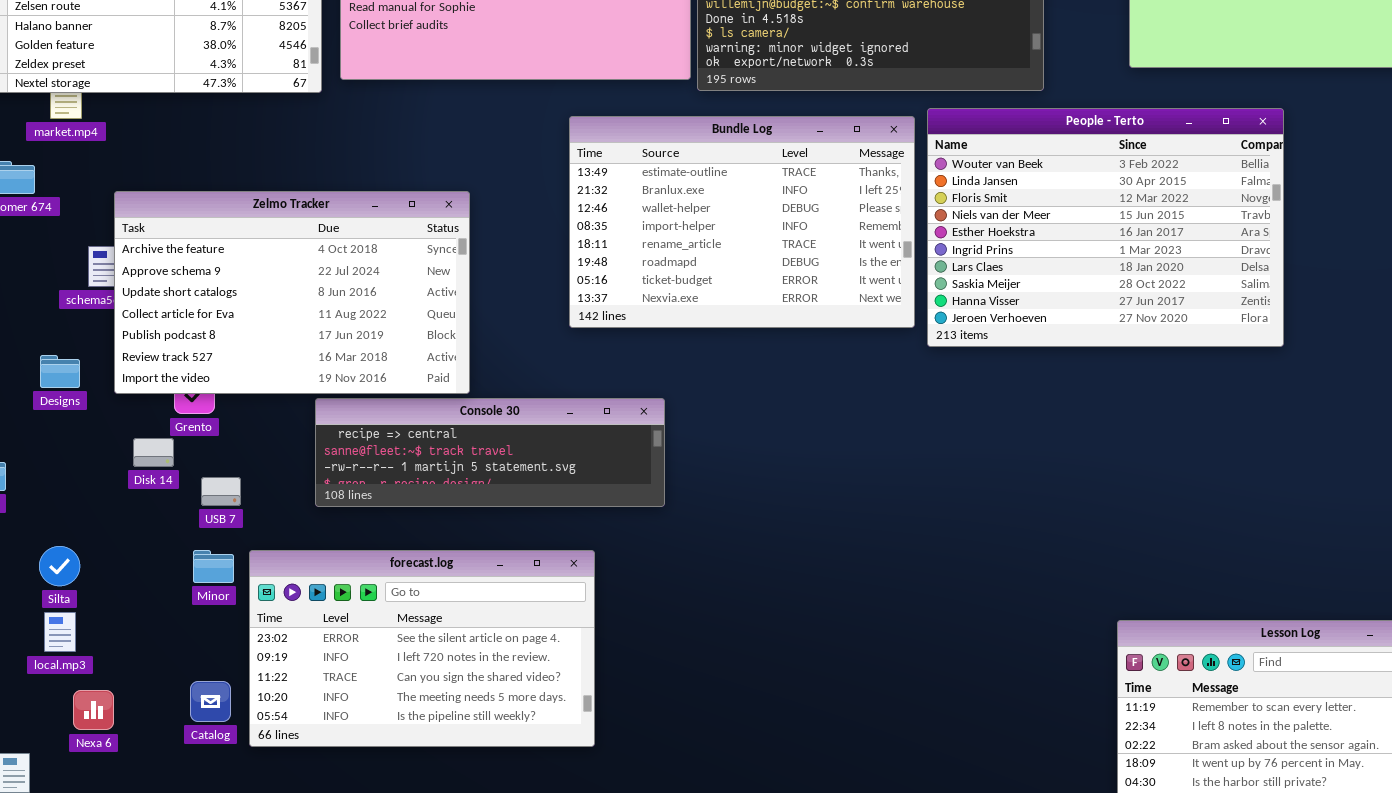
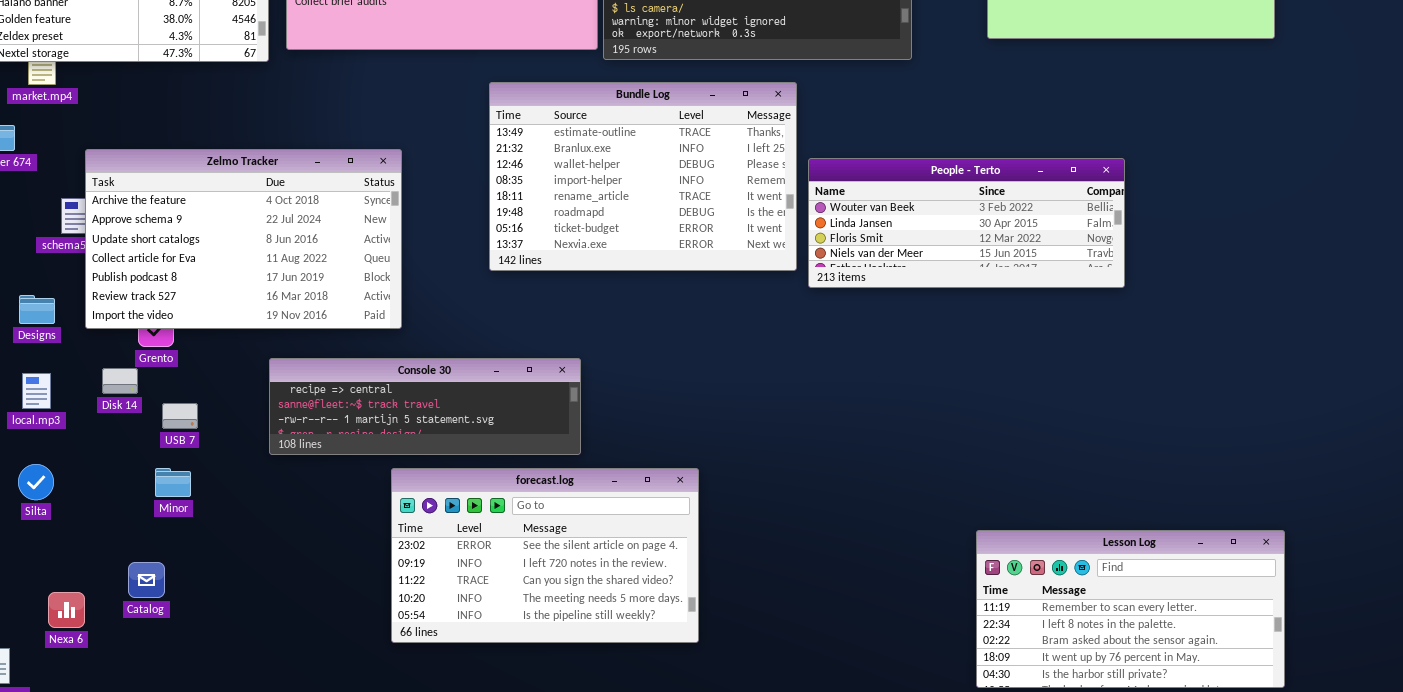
People - Terto: [927,108,1284,347] -> [808,158,1125,288], resized
Console 30: [315,398,665,507] -> [269,358,581,455], moved
forecast.log: [249,550,595,747] -> [391,468,699,643], moved
local.mp3: [44,612,76,652] -> [22,373,51,409], moved
Catalog: [190,681,231,722] -> [128,562,165,598], moved

